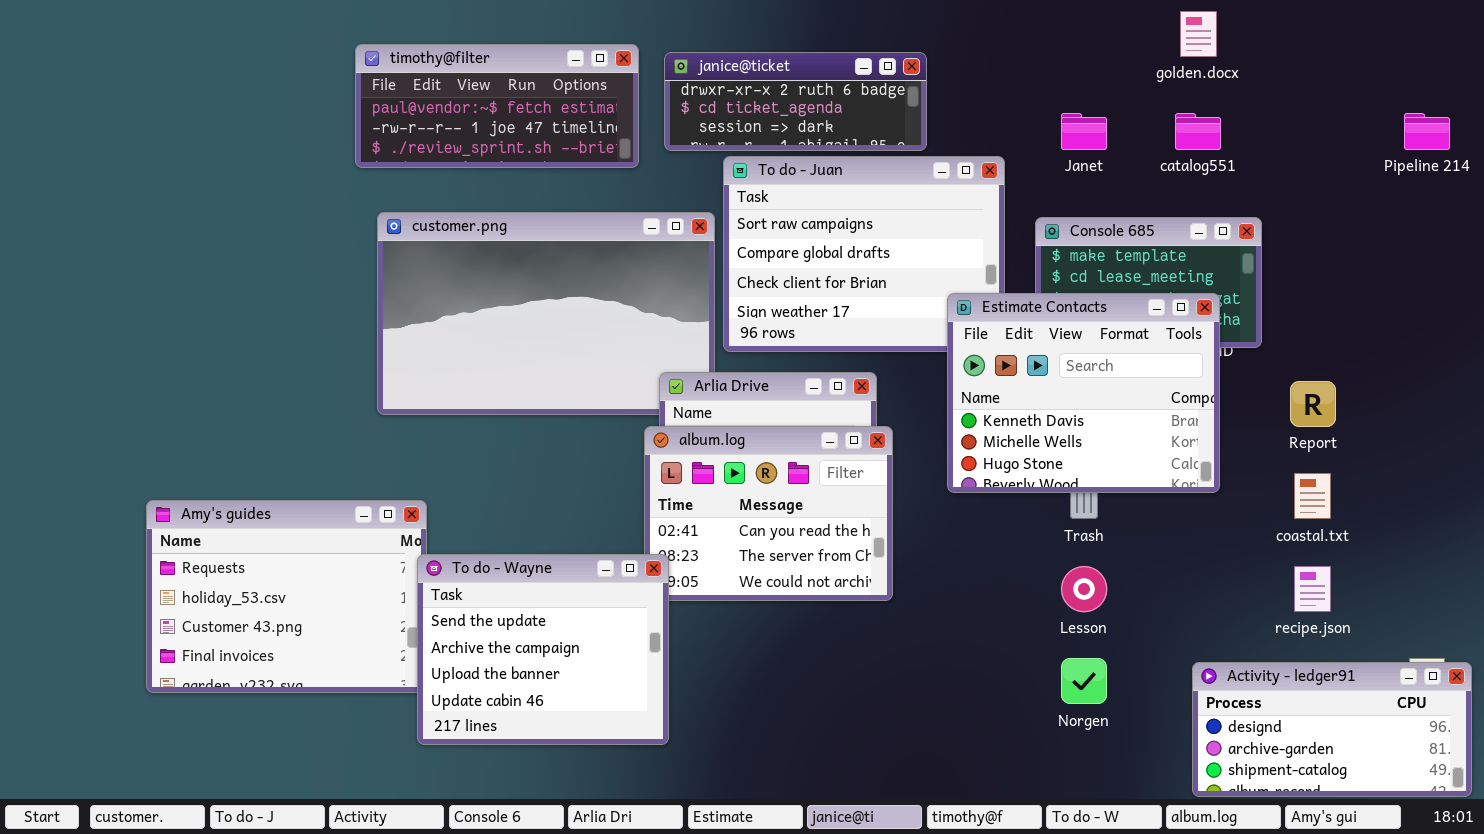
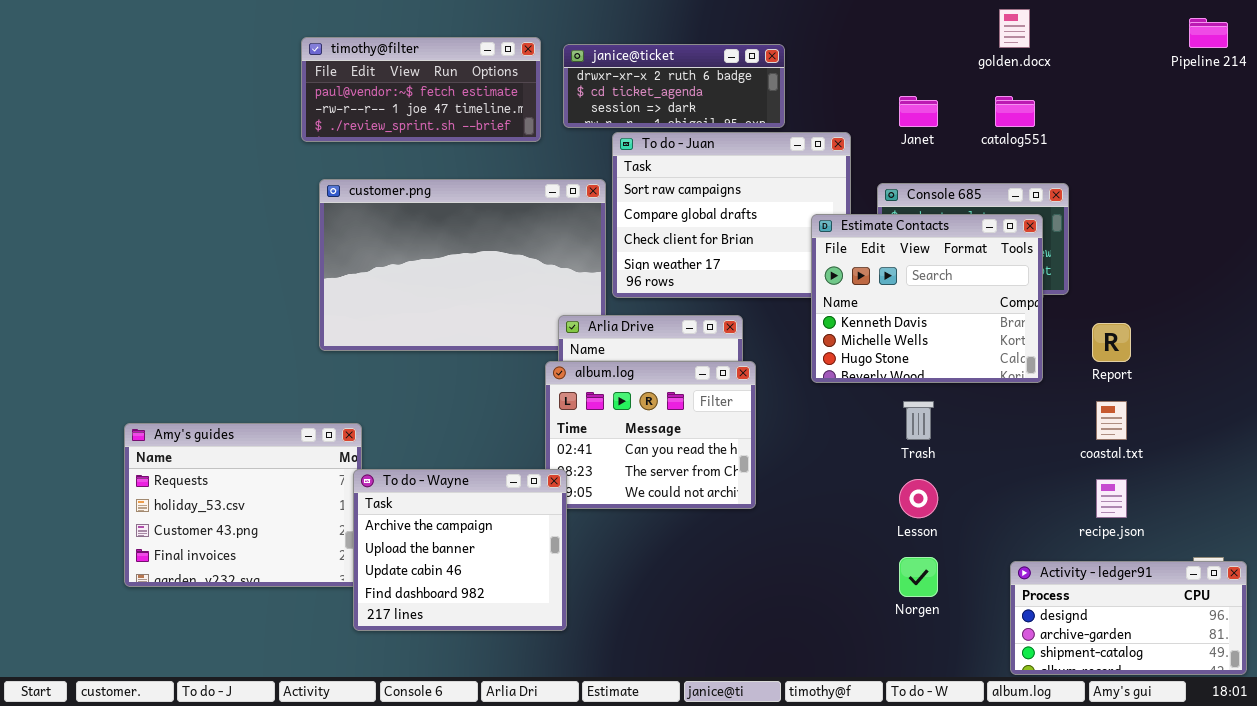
Pipeline 214: [1404,113,1450,150] -> [1189,18,1228,48], moved
Estimate Contacts: [947,293,1220,493] -> [811,214,1043,383], moved
To do - Wayne: [417,554,669,745] -> [353,469,567,631], scrolled down 1 row

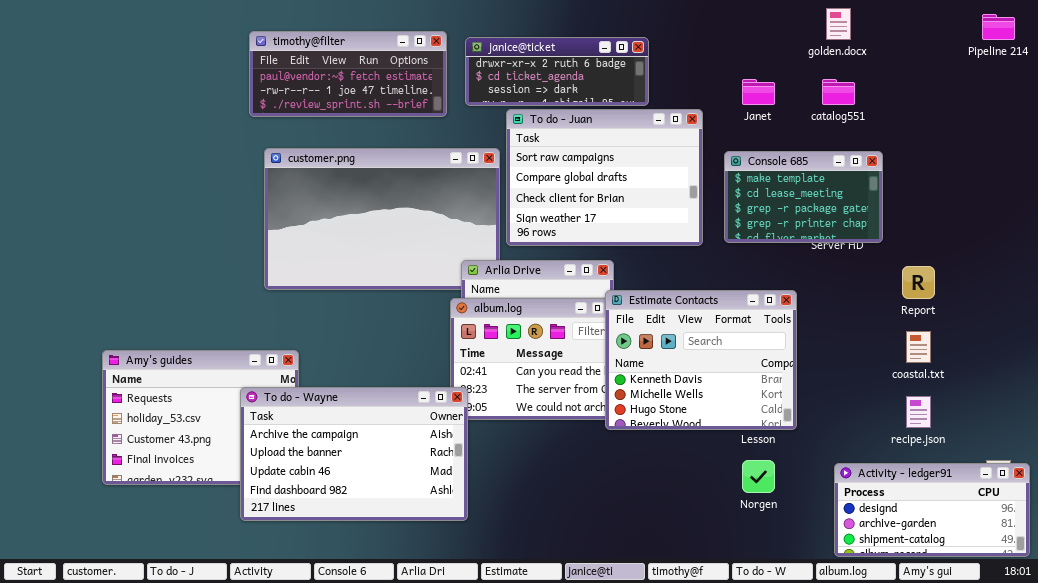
Estimate Contacts: [811,214,1043,383] -> [605,290,797,430], moved
To do - Wayne: [353,469,567,631] -> [240,387,468,521], resized

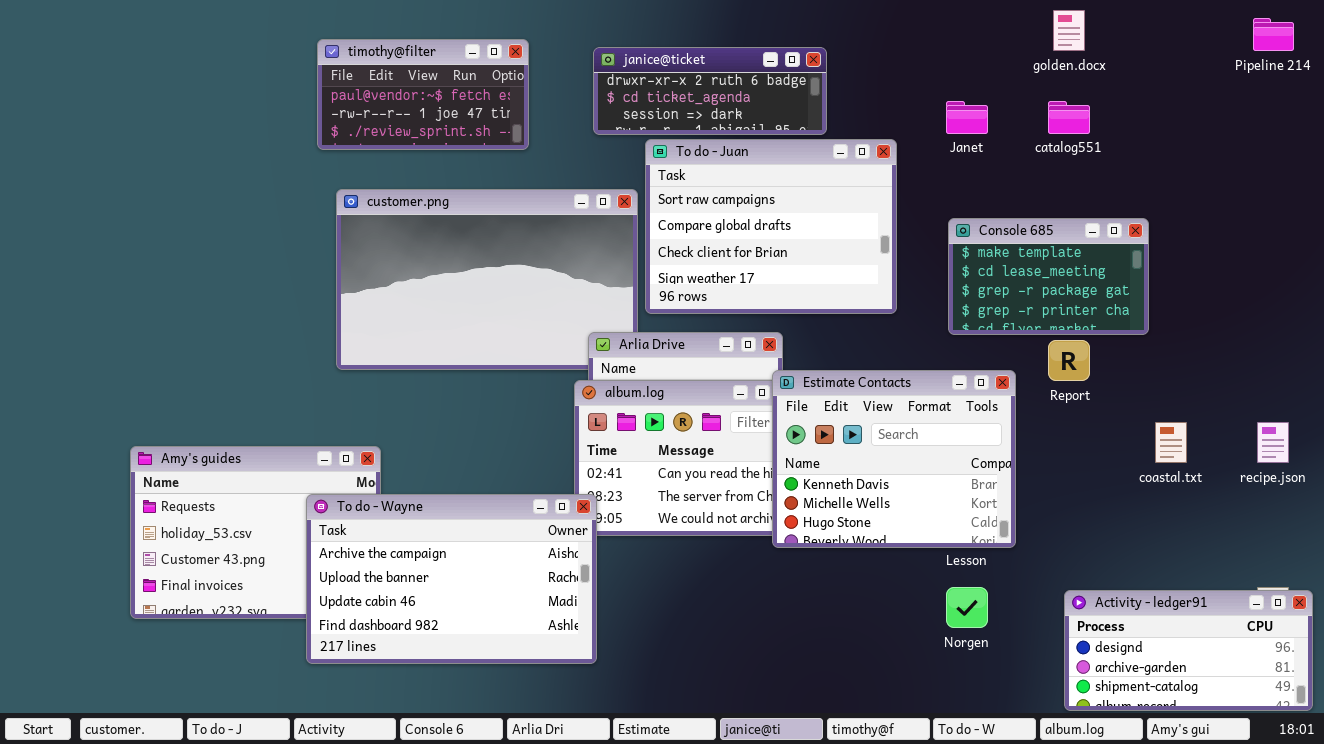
timothy@filter: [249,31,447,117] -> [317,39,529,150], resized
Console 685: [724,151,883,243] -> [948,218,1149,335], moved
Report: [902,266,935,299] -> [1048,340,1090,381], moved
recipe.json: [906,396,931,428] -> [1257,422,1289,463], moved

